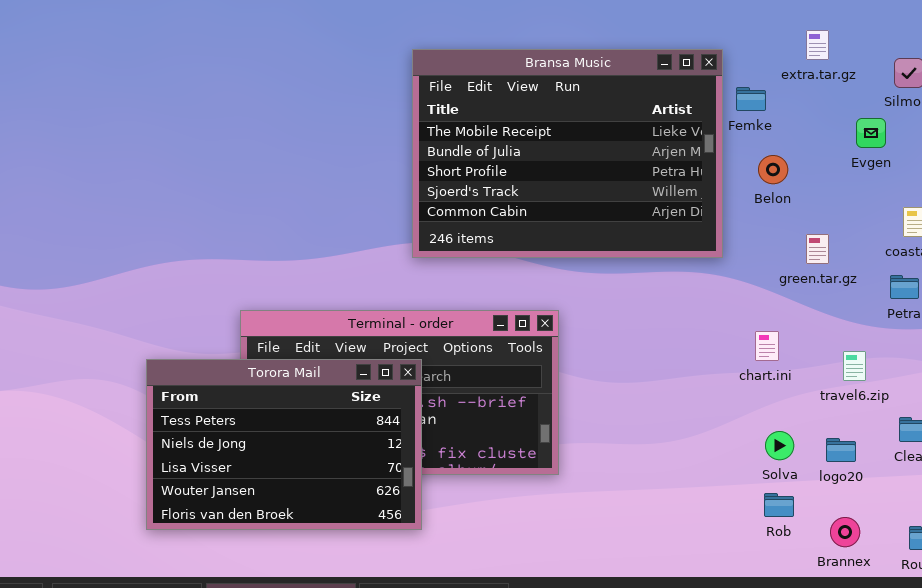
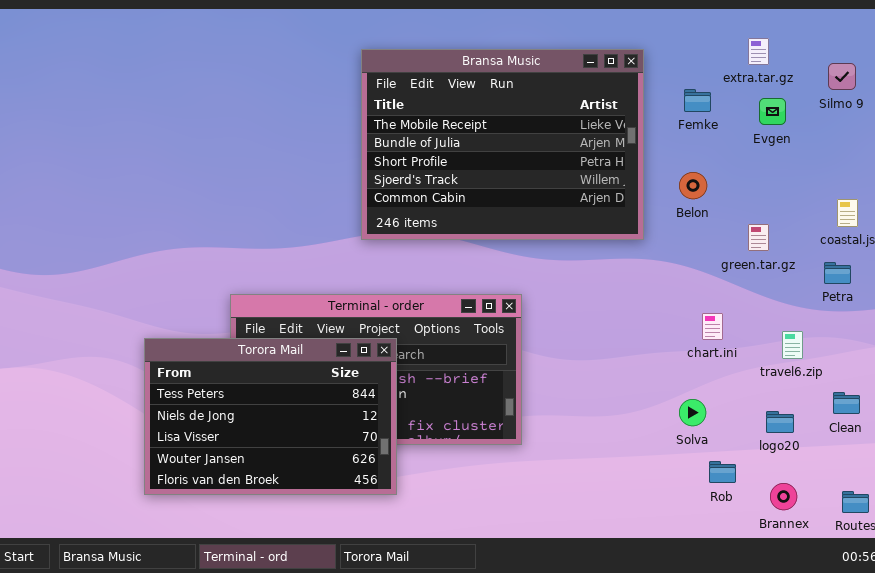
Bransa Music: [412,49,723,258] -> [361,49,644,240], moved
Evgen: [856,118,886,148] -> [759,98,786,125], moved
Belon: [758,155,788,184] -> [679,172,707,199], moved
Solva: [765,431,794,460] -> [679,399,706,426], moved

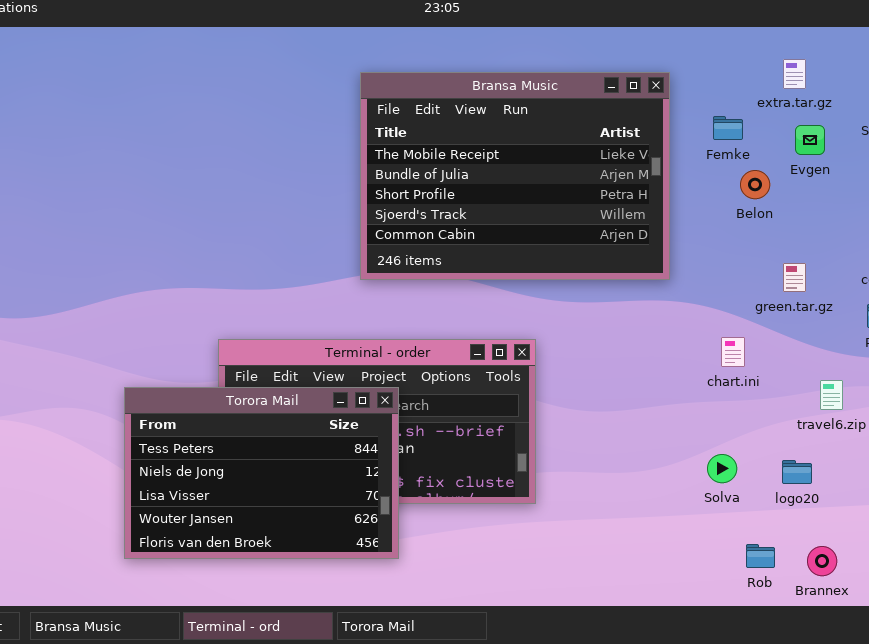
Belon: [679,172,707,199] -> [740,170,770,199], moved
chart.ini: [702,313,723,340] -> [721,337,745,367], moved
logo20: [766,411,794,433] -> [782,460,812,484], moved
Rob: [709,461,736,483] -> [746,544,775,568], moved

